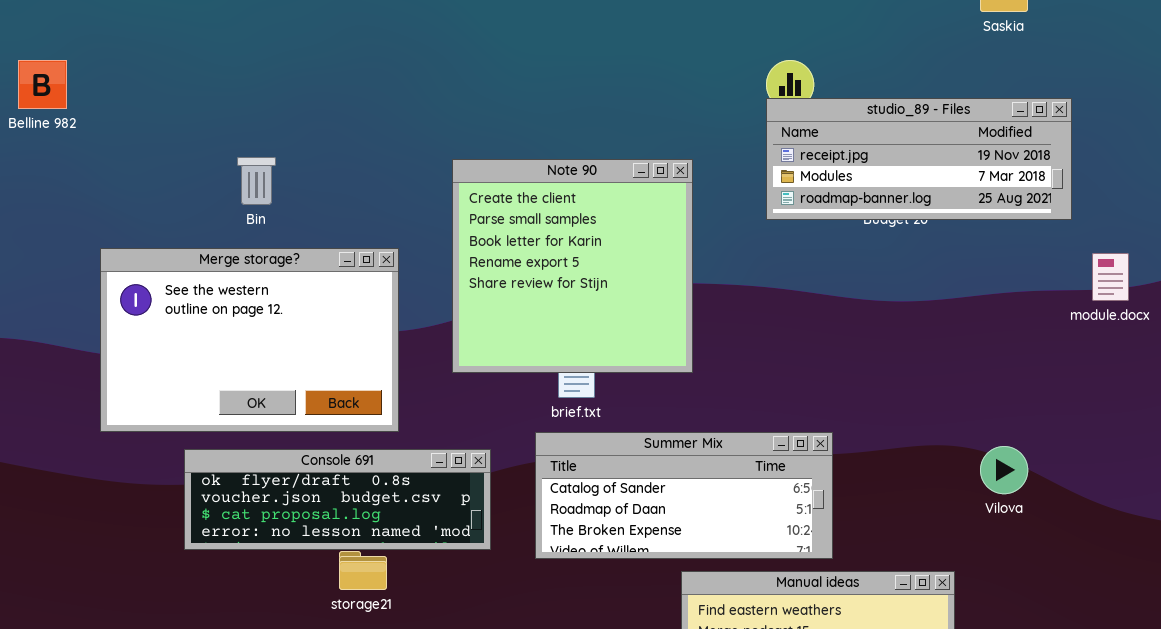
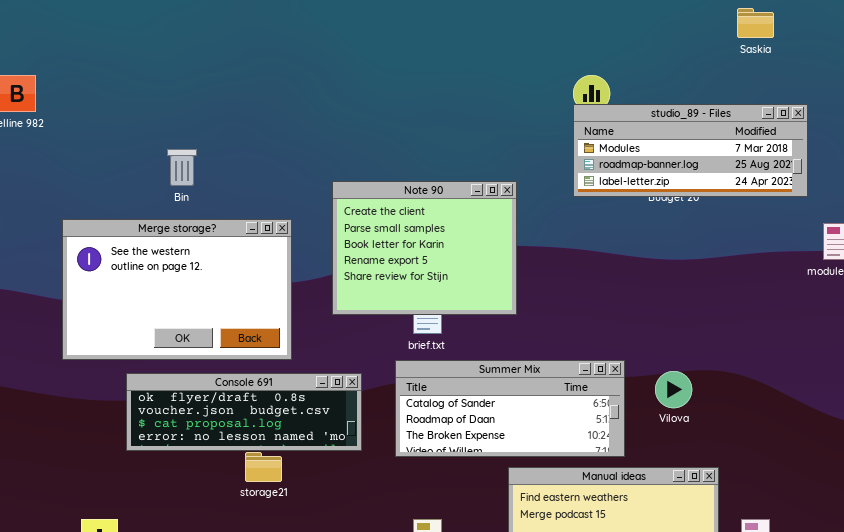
studio_89 - Files: [766,98,1072,220] -> [573,104,808,197], scrolled down 1 row
Note 90: [452,159,693,373] -> [332,181,517,315], resized
Vilova: [980,446,1028,494] -> [655,371,692,408], moved

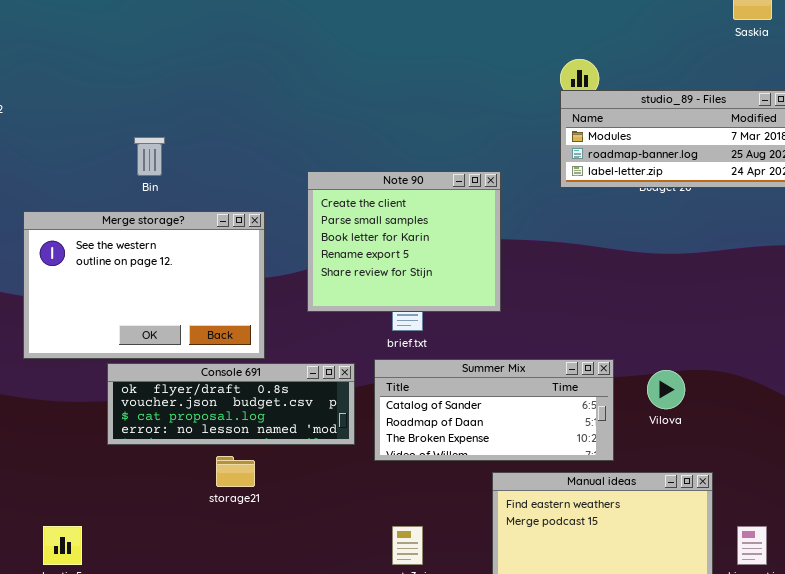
Console 691: [126,373,362,451] -> [107,363,355,445], moved

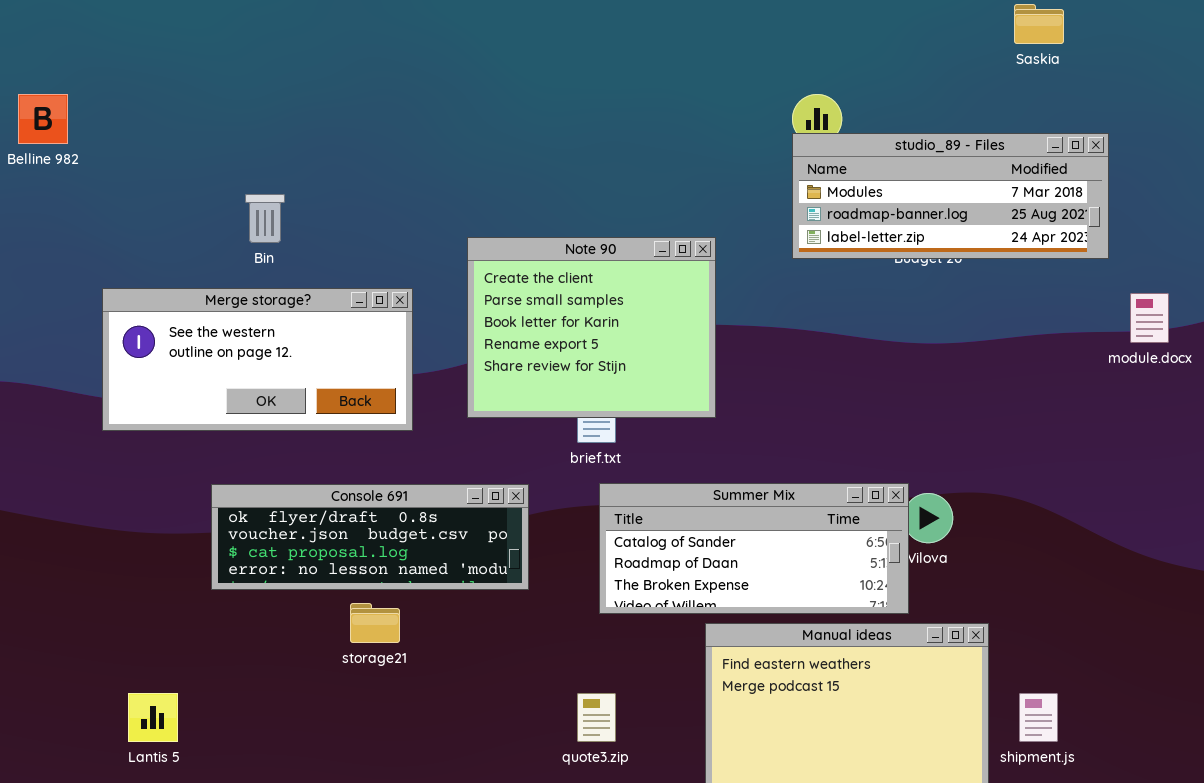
Merge storage?: [23,211,265,359] -> [102,288,413,431], resized
Summer Mix: [374,359,614,461] -> [599,483,909,614], moved

